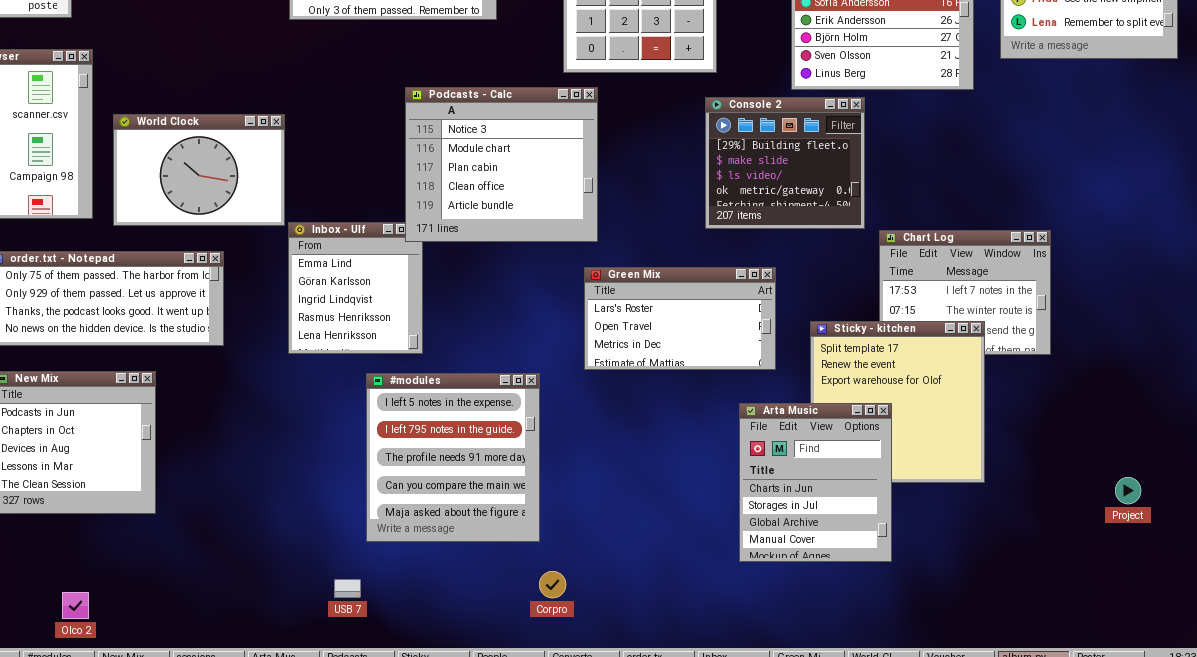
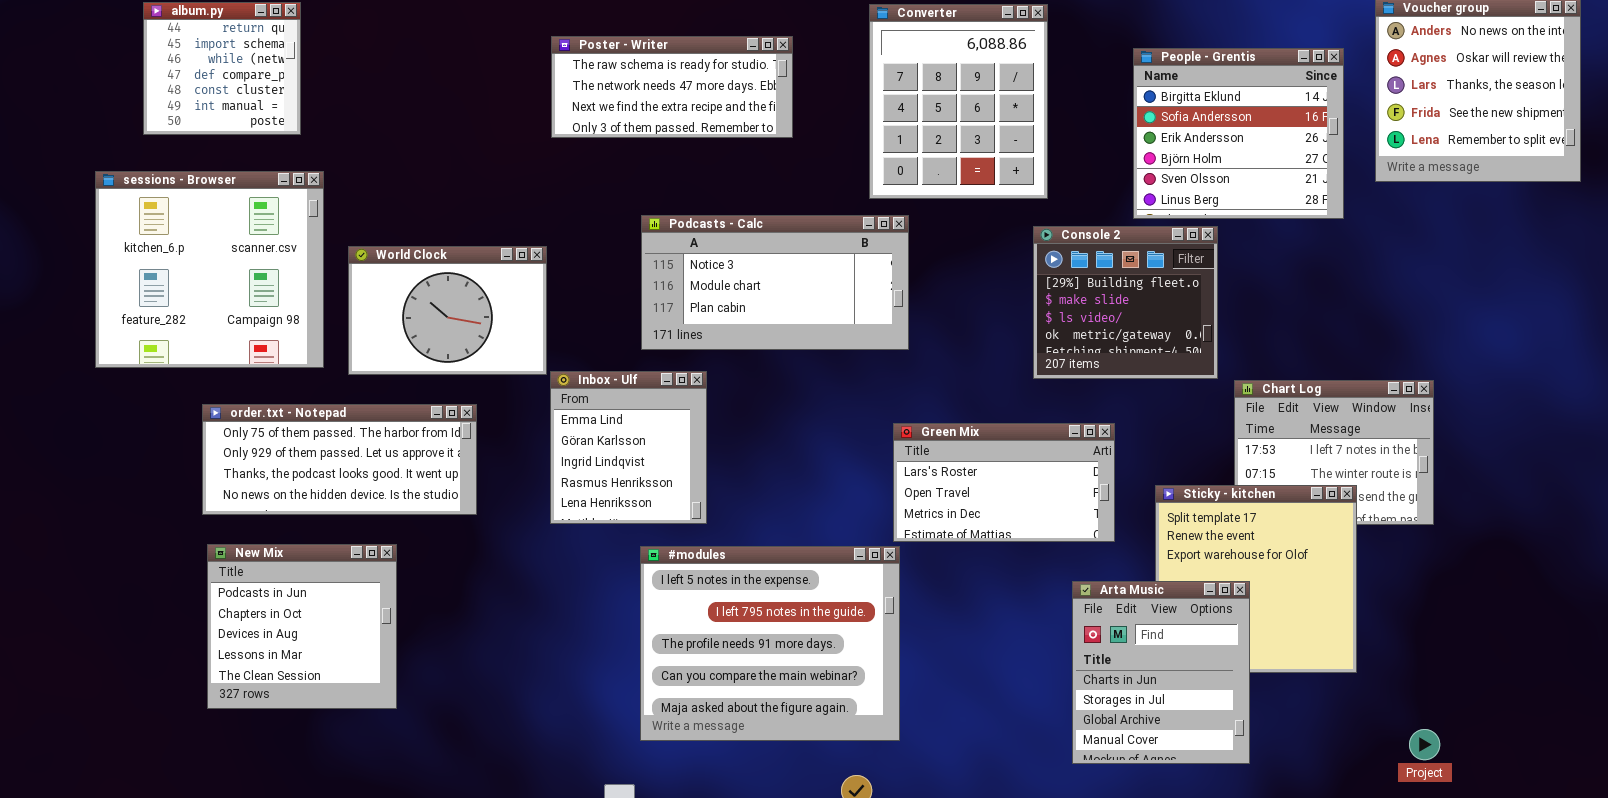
Podcasts - Calc: [405,87,598,242] -> [641,215,909,350], resized
#modules: [366,373,540,542] -> [640,546,900,741], resized
Project: [1115,477,1141,504] -> [1409,729,1440,760], moved

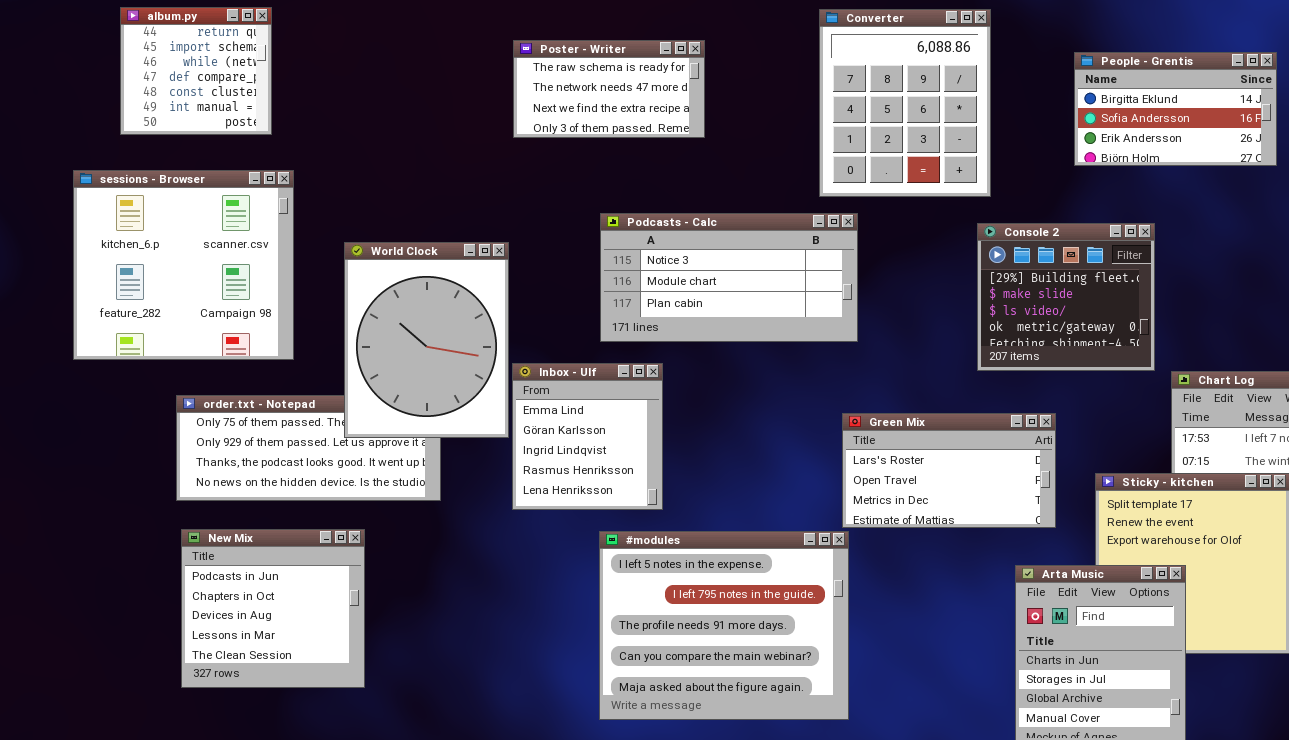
Poster - Writer: [551,36,793,138] -> [513,40,705,138], resized
People - Grentis: [1133,48,1344,219] -> [1074,52,1277,166], resized
World Clock: [348,246,547,375] -> [344,242,509,438], resized

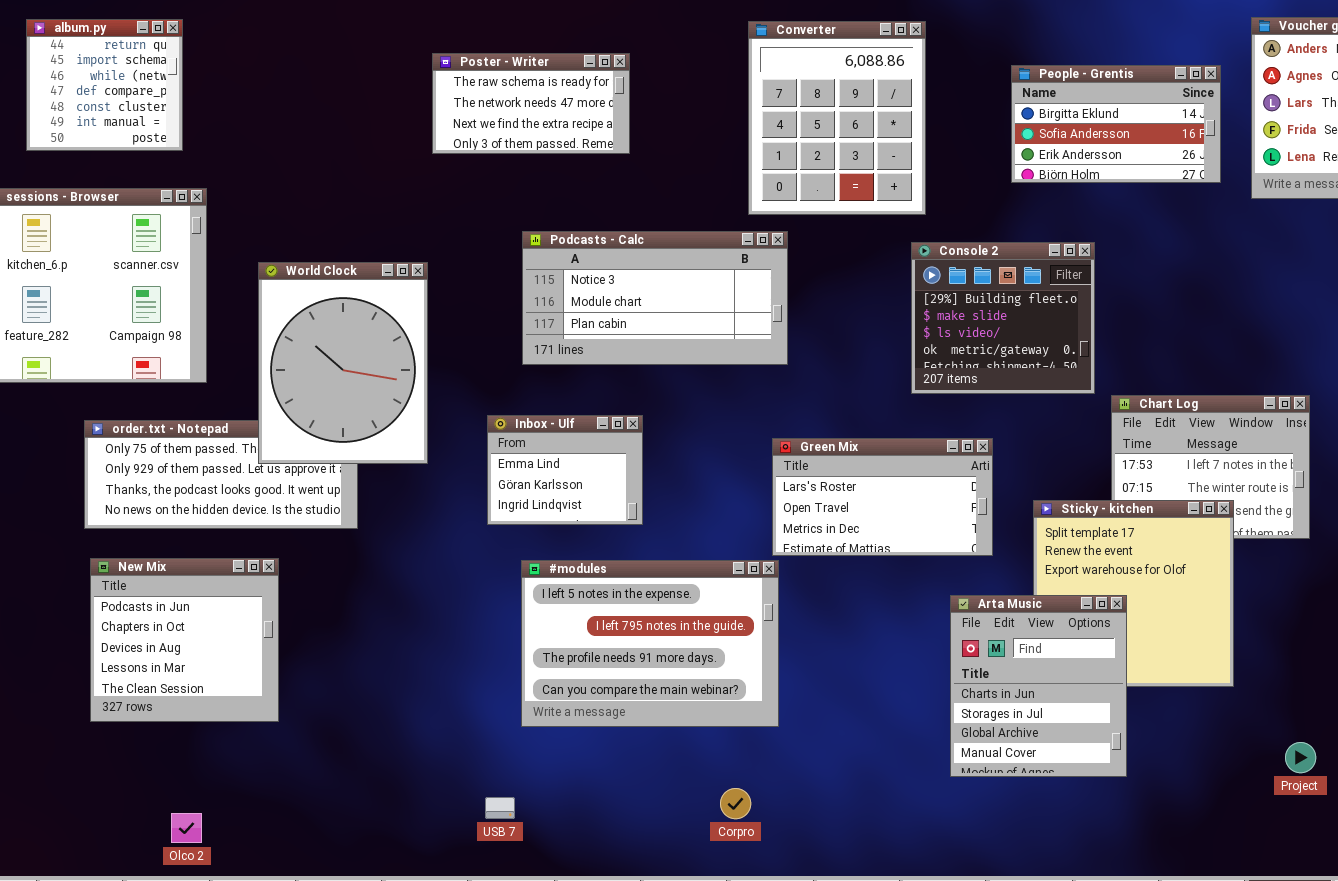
Inbox - Ulf: [512,363,663,510] -> [487,415,643,525], moved, resized
#modules: [599,531,849,720] -> [521,560,779,727], resized

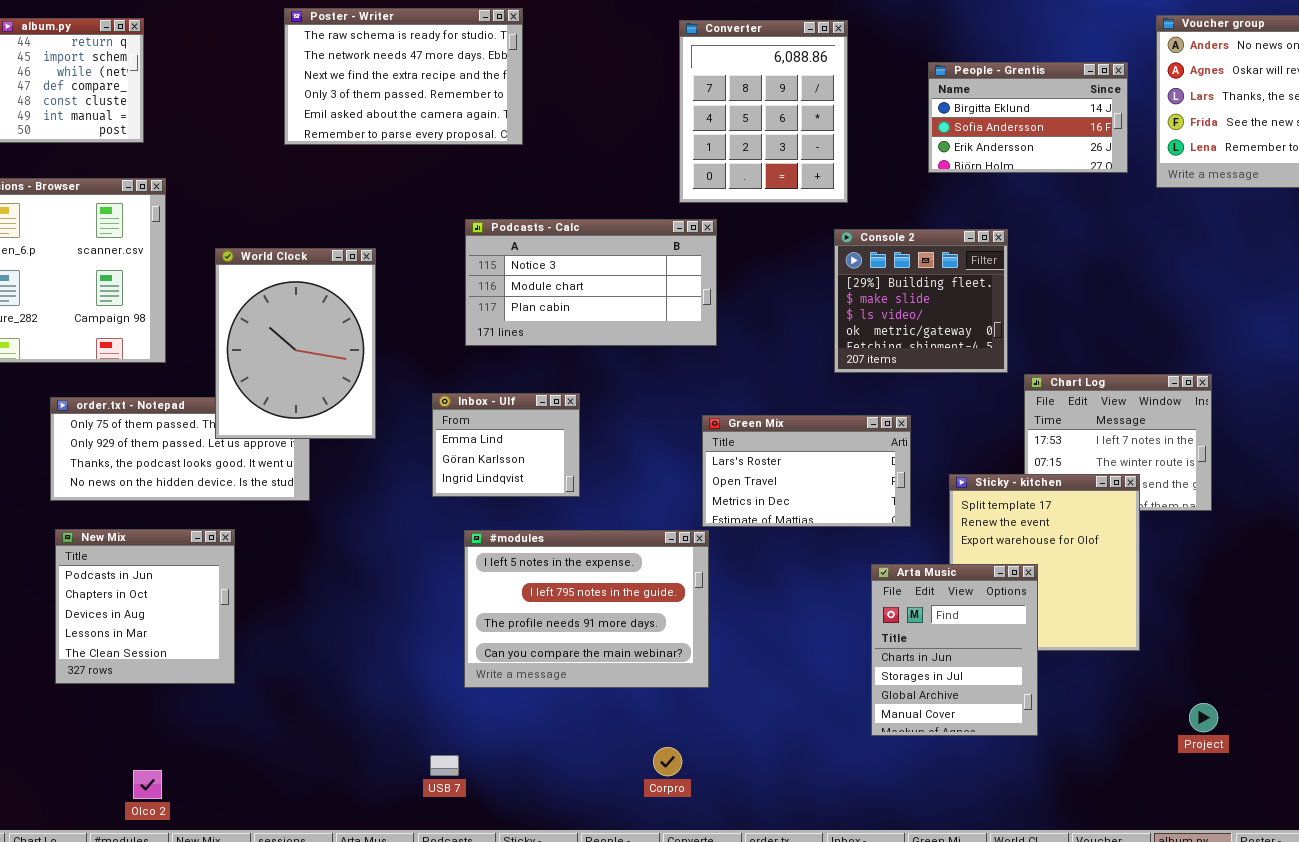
Poster - Writer: [432,53,630,154] -> [284,8,523,145], moved, resized

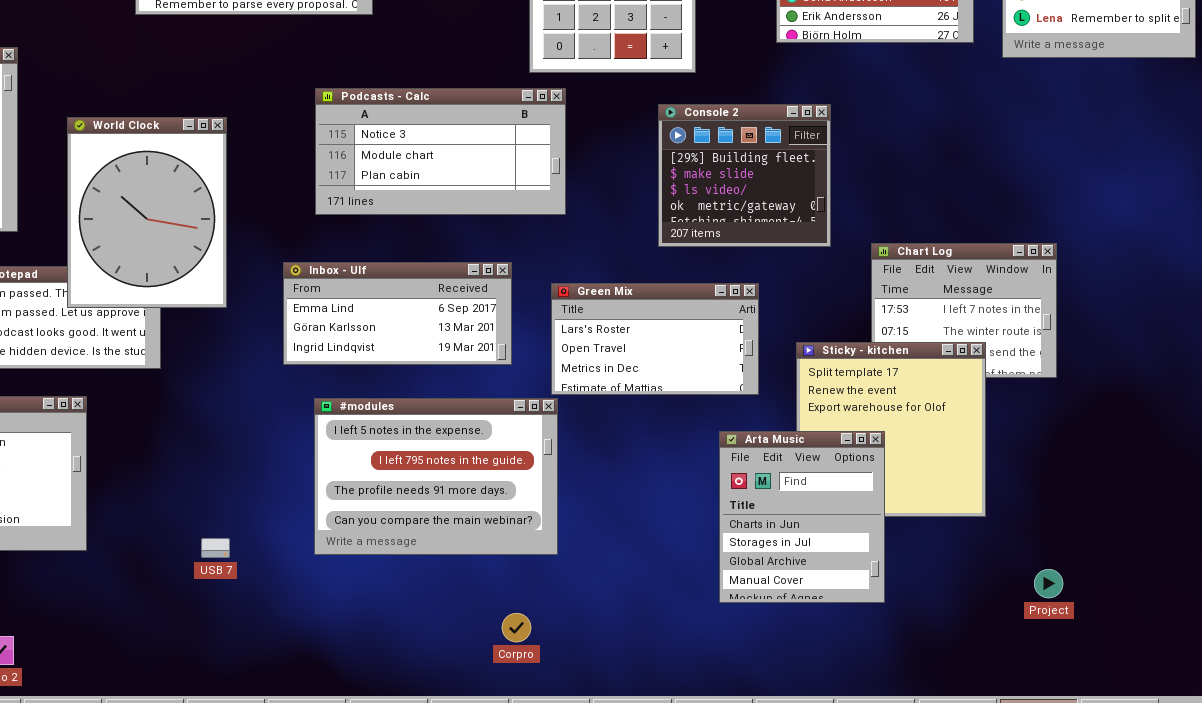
Console 2: [834,229,1008,373] -> [658,104,831,247], moved
Inbox - Ulf: [432,393,580,497] -> [283,262,512,365], resized
USB 7: [430,755,459,776] -> [201,538,230,558], moved

